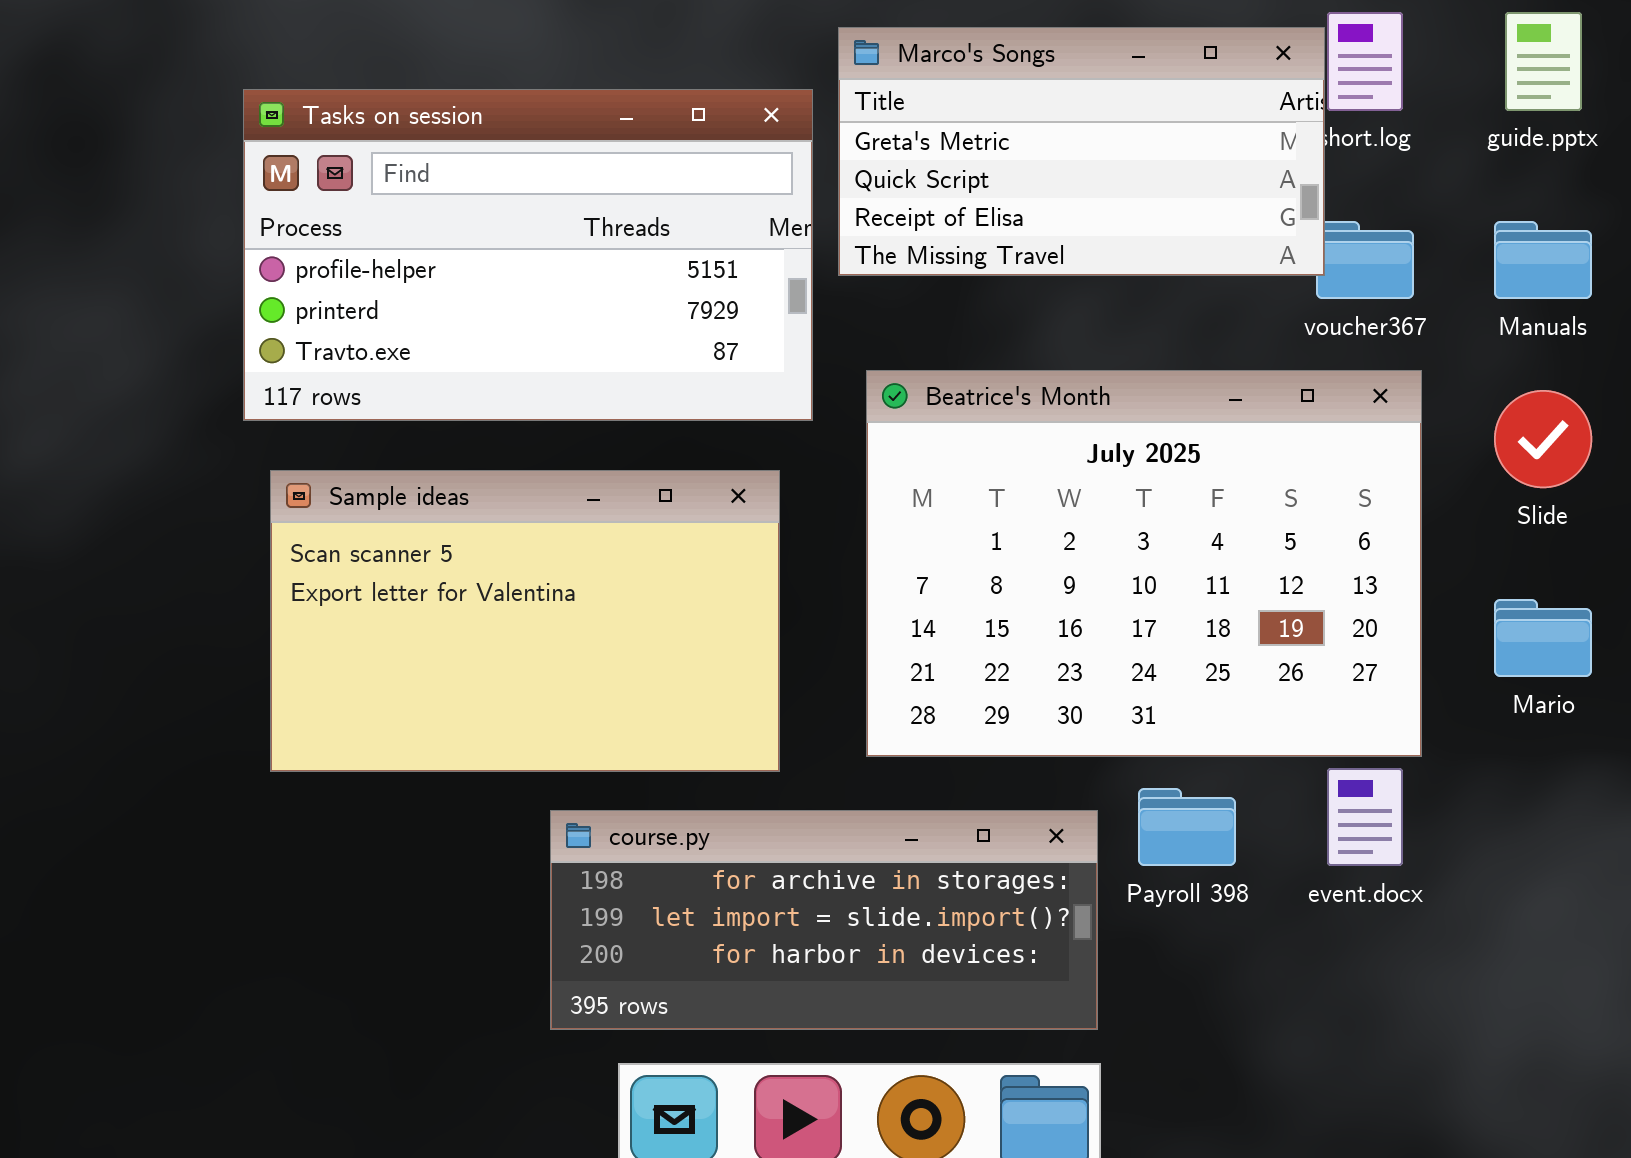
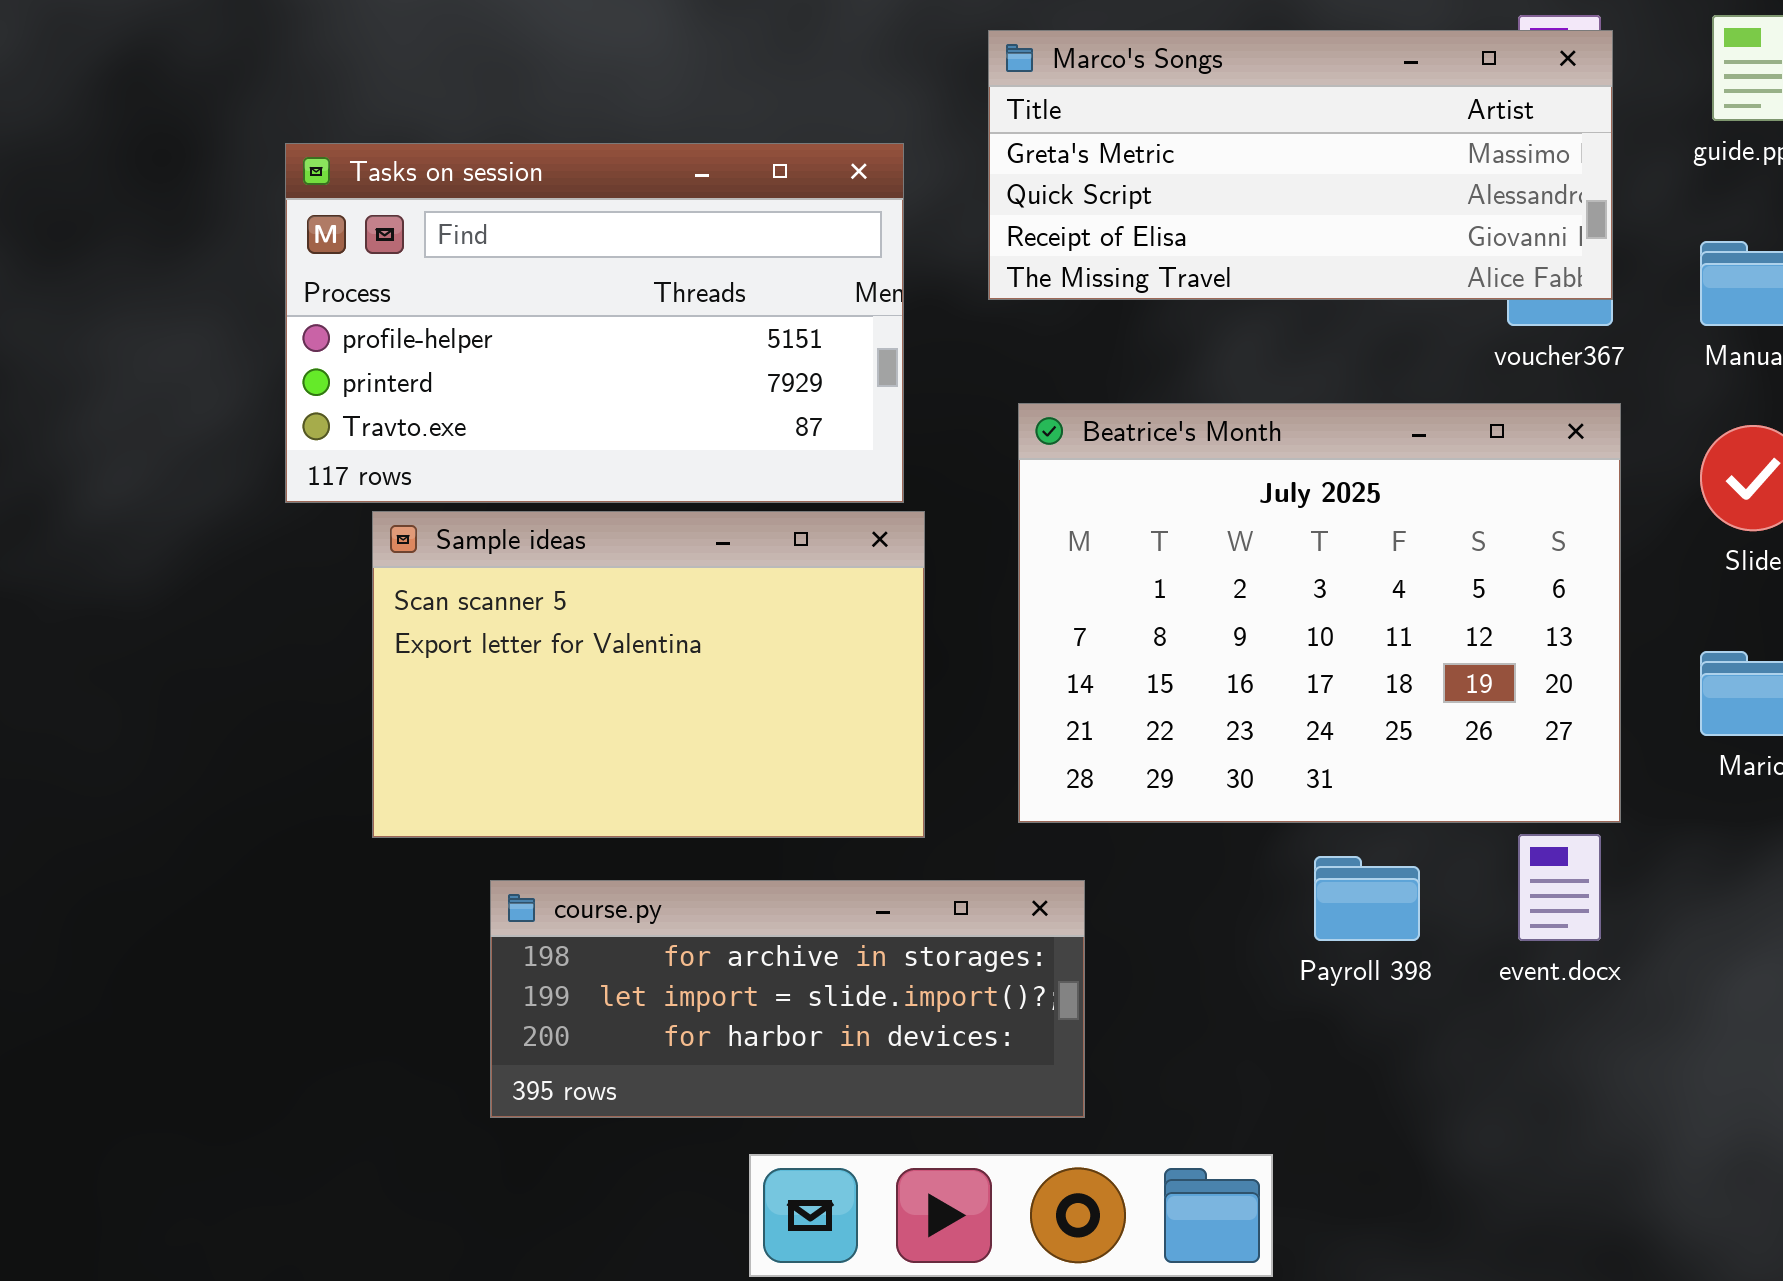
Marco's Songs: [838,27,1325,276] -> [988,30,1613,300], resized
Tasks on session: [243,89,813,421] -> [285,143,904,503], moved
course.py: [550,810,1098,1030] -> [490,880,1085,1118], moved

